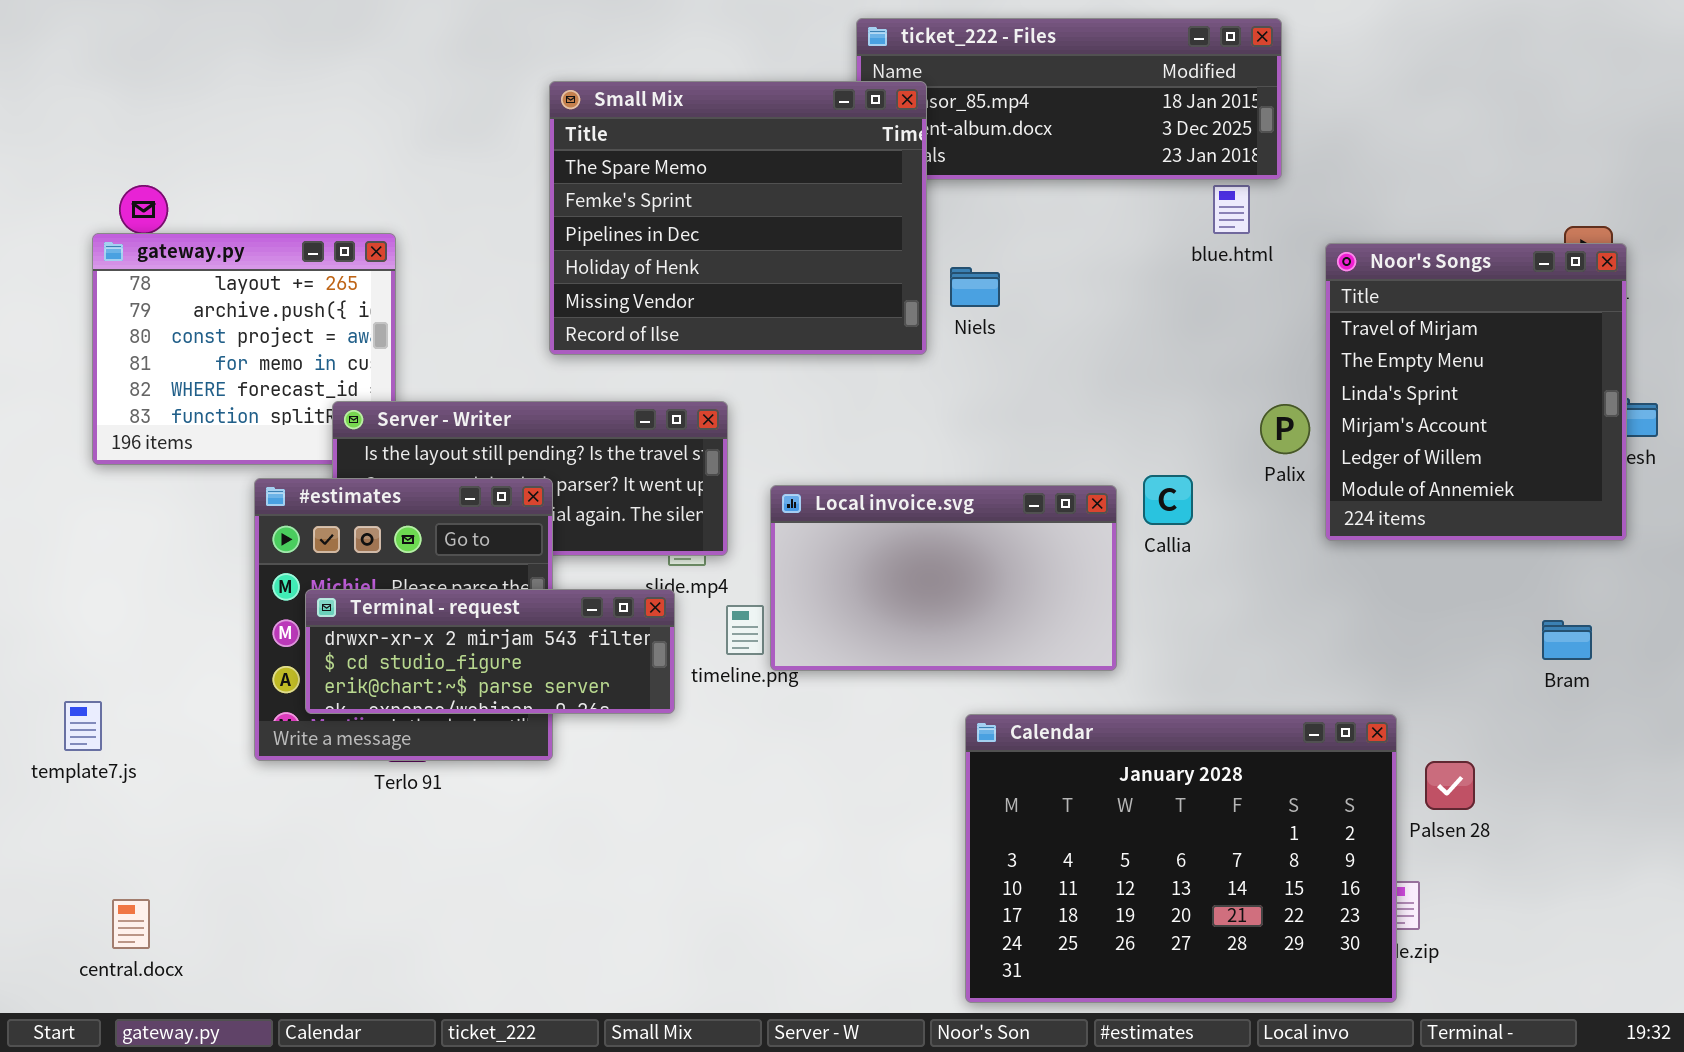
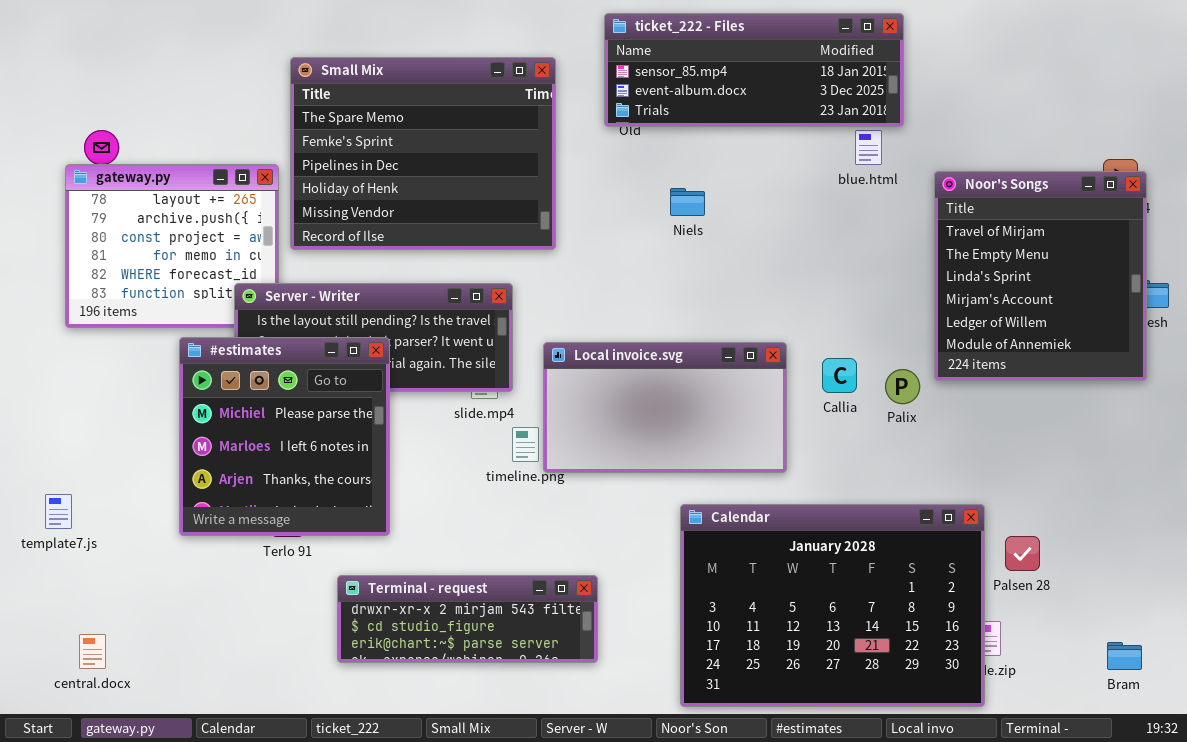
Small Mix: [549,81,927,355] -> [290,57,556,250], moved
Palix: [1260,404,1310,454] -> [885,369,920,404], moved
Callia: [1143,475,1193,525] -> [822,358,857,393], moved
Terminal - request: [305,589,675,714] -> [337,575,598,663], moved
Bram: [1542,620,1592,660] -> [1107,642,1142,670], moved

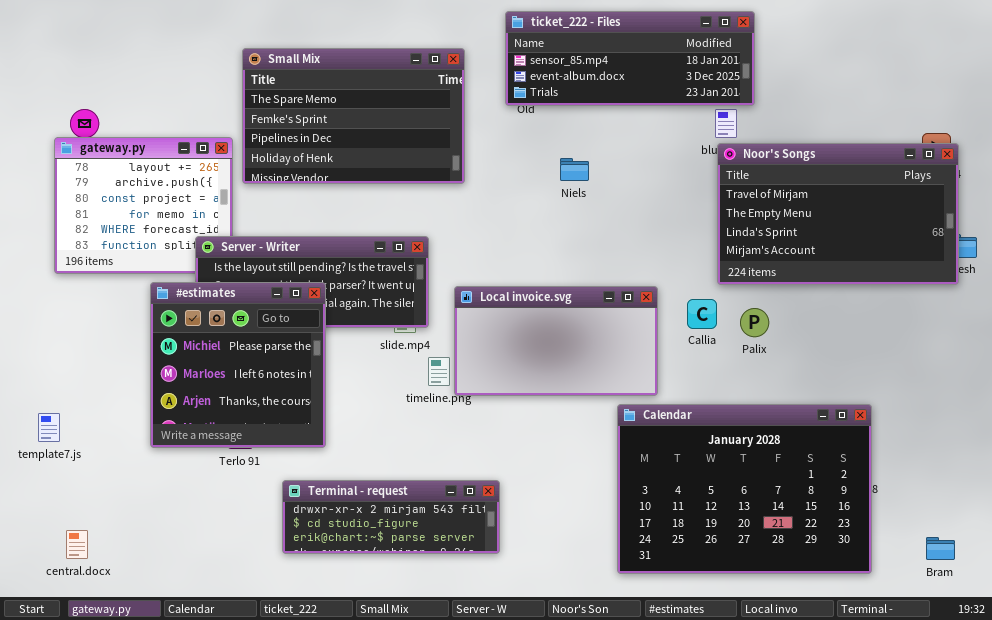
Small Mix: [290,57,556,250] -> [242,48,465,184], resized
Noor's Songs: [934,171,1147,381] -> [717,143,959,285], resized
Calendar: [680,504,985,707] -> [617,404,872,574], moved

